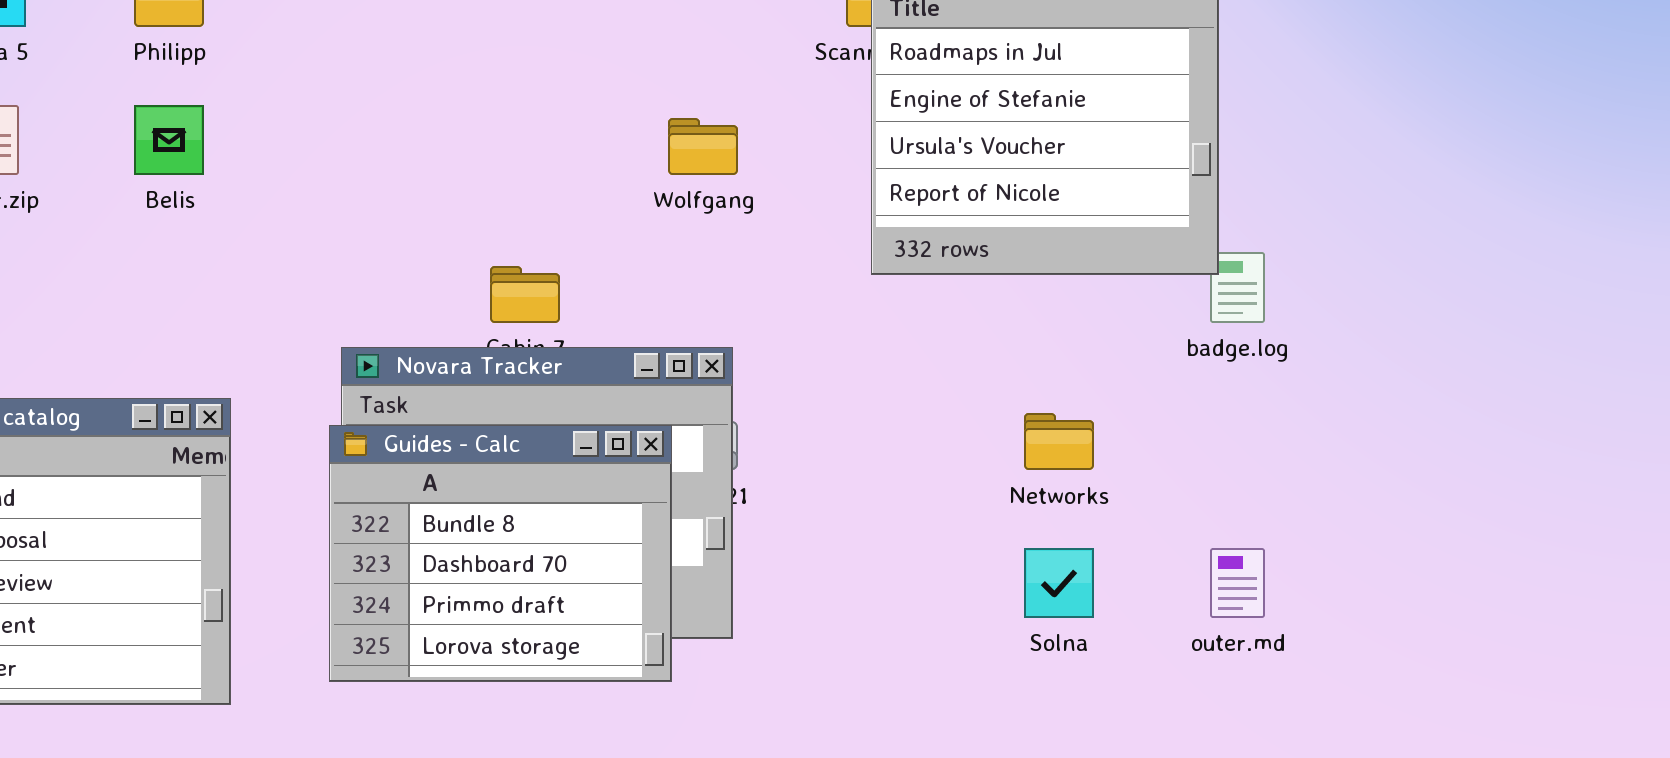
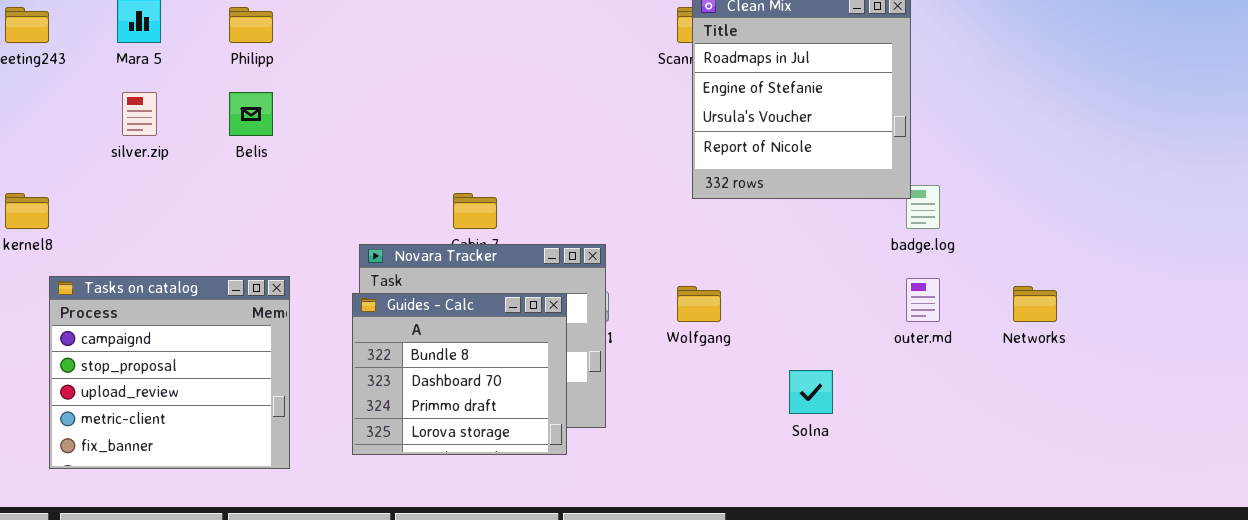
Wolfgang: [668,118,738,175] -> [677,286,721,322], moved
Networks: [1024,413,1094,470] -> [1013,286,1057,322], moved
outer.md: [1210,548,1265,618] -> [906,278,940,322], moved

